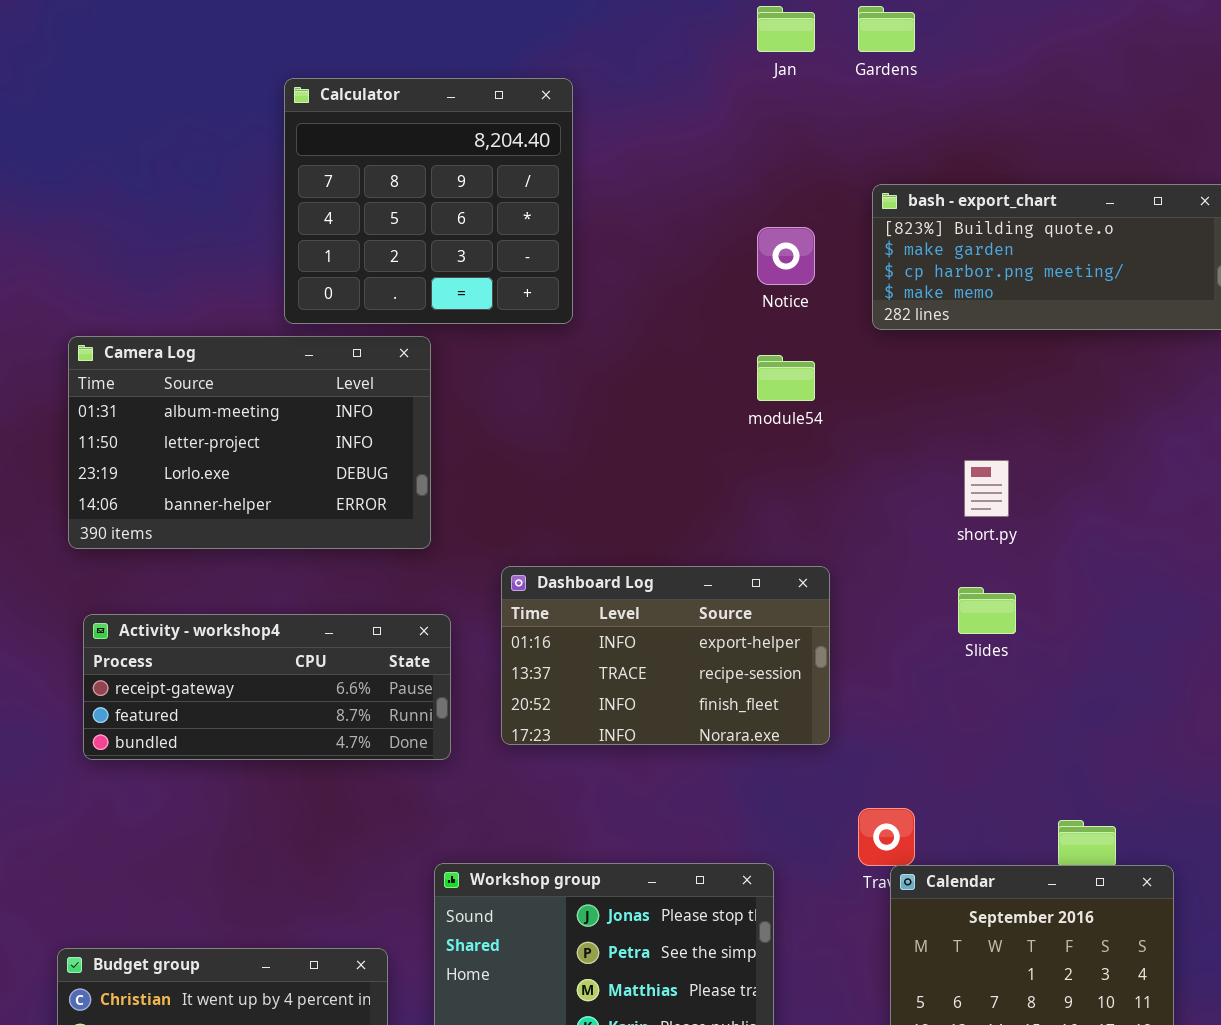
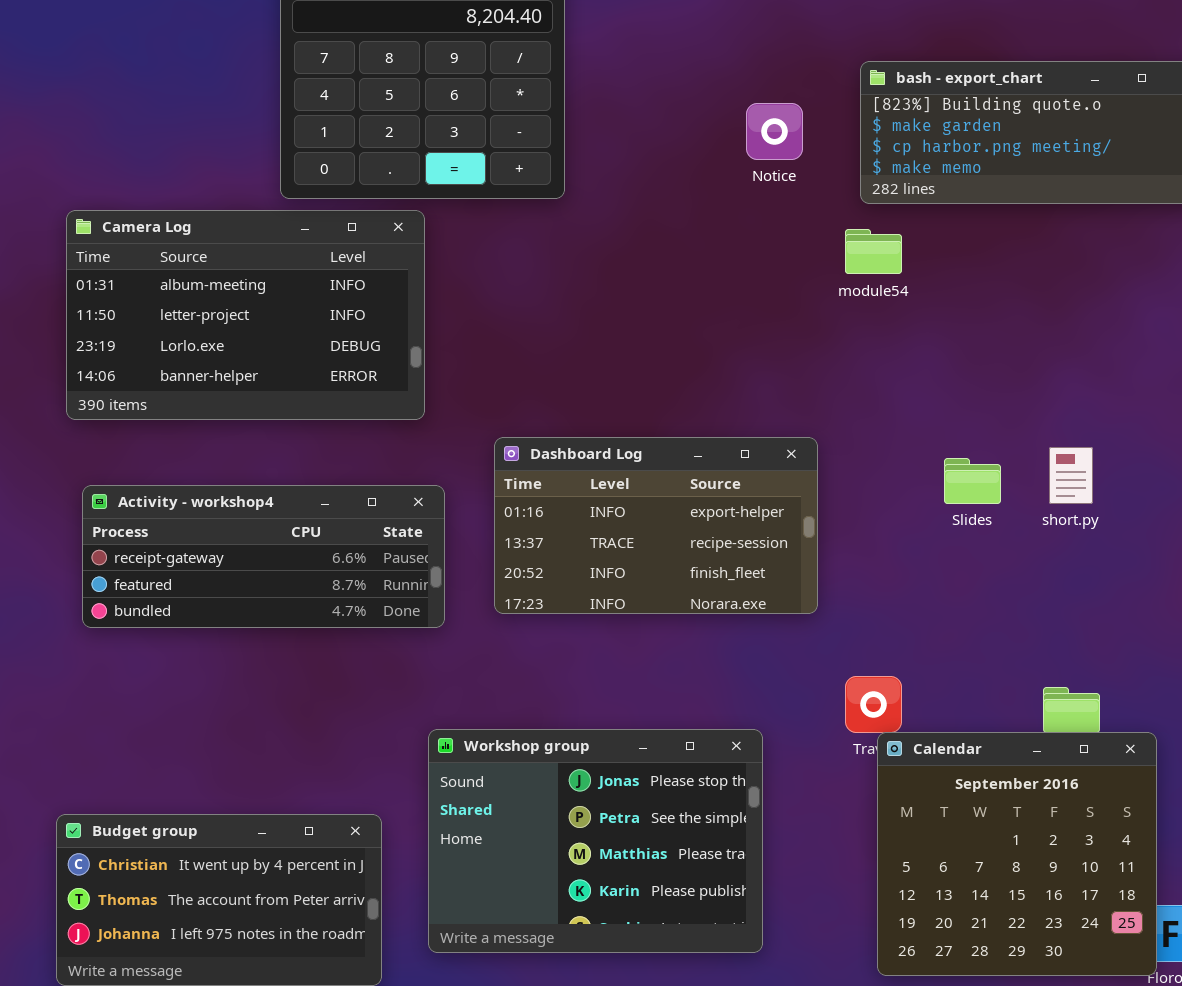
module54: [757,355,815,401] -> [845,229,902,274], moved
short.py: [964,460,1009,517] -> [1049,447,1093,504], moved

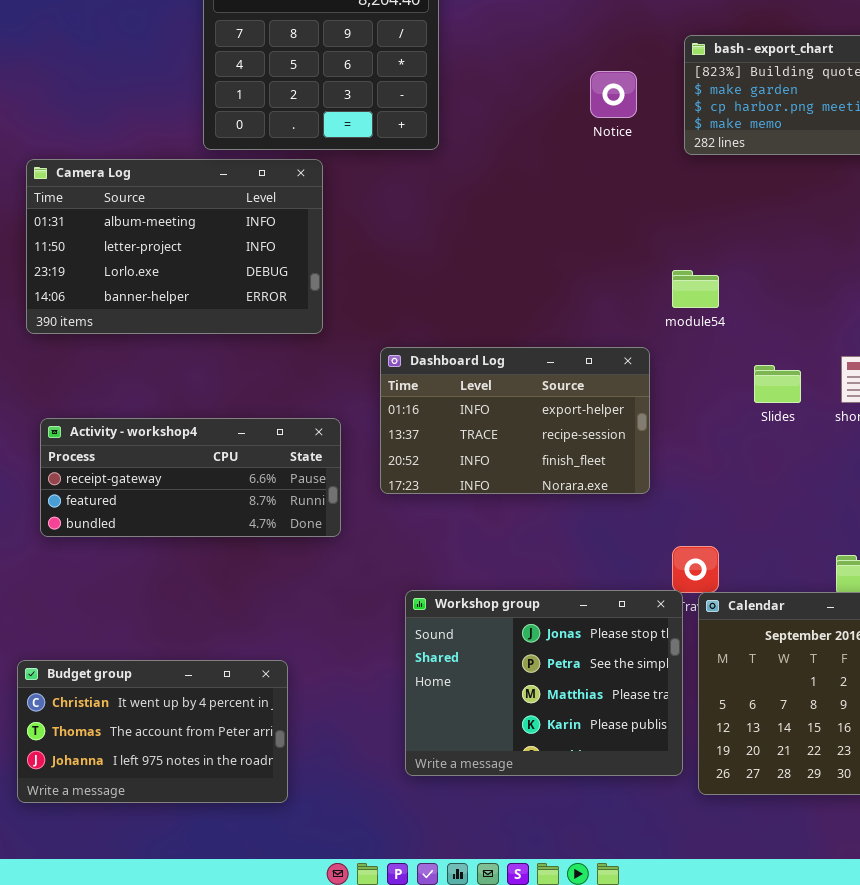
module54: [845,229,902,274] -> [672,270,719,308], moved
Activity - workshop4: [82,485,445,628] -> [40,418,341,537], moved
Workshop group: [428,729,763,953] -> [405,590,683,776], moved

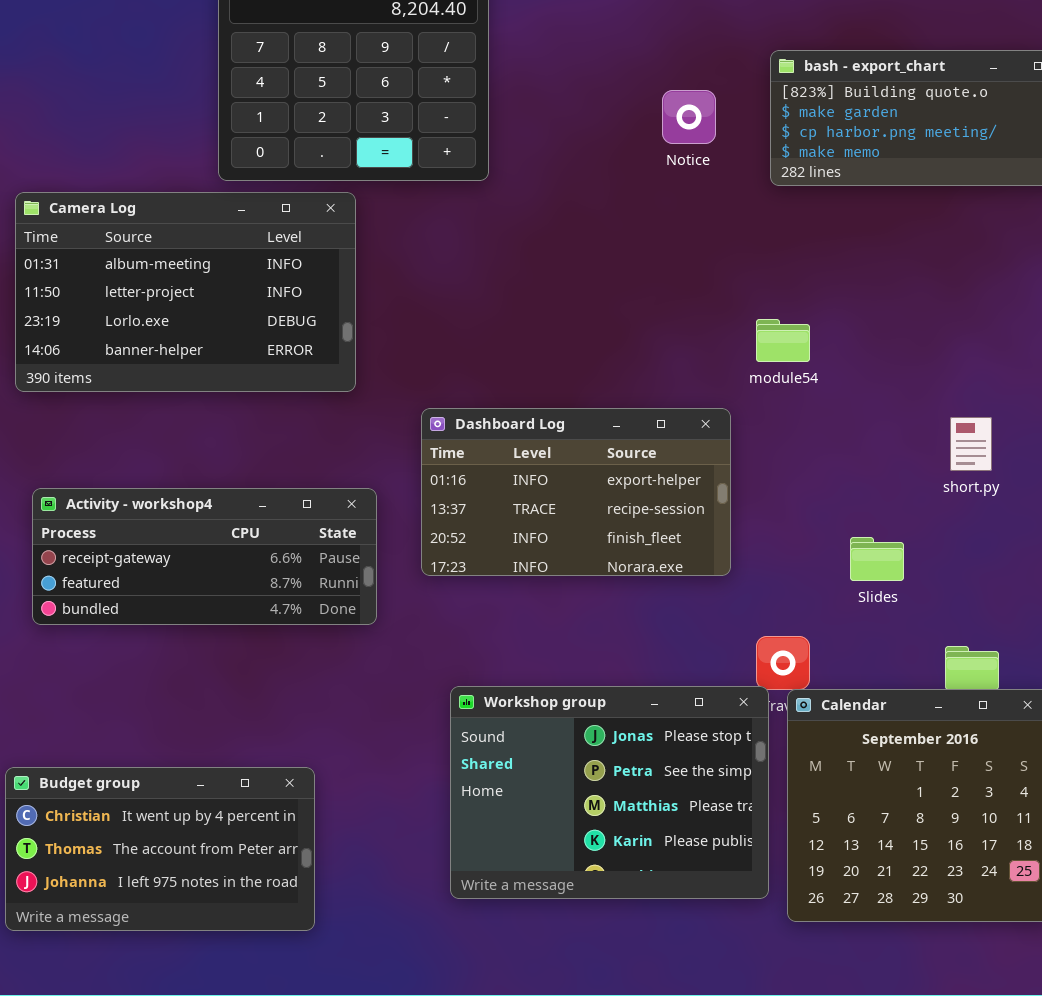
Slides: [754,365,801,403] -> [850,537,904,581], moved

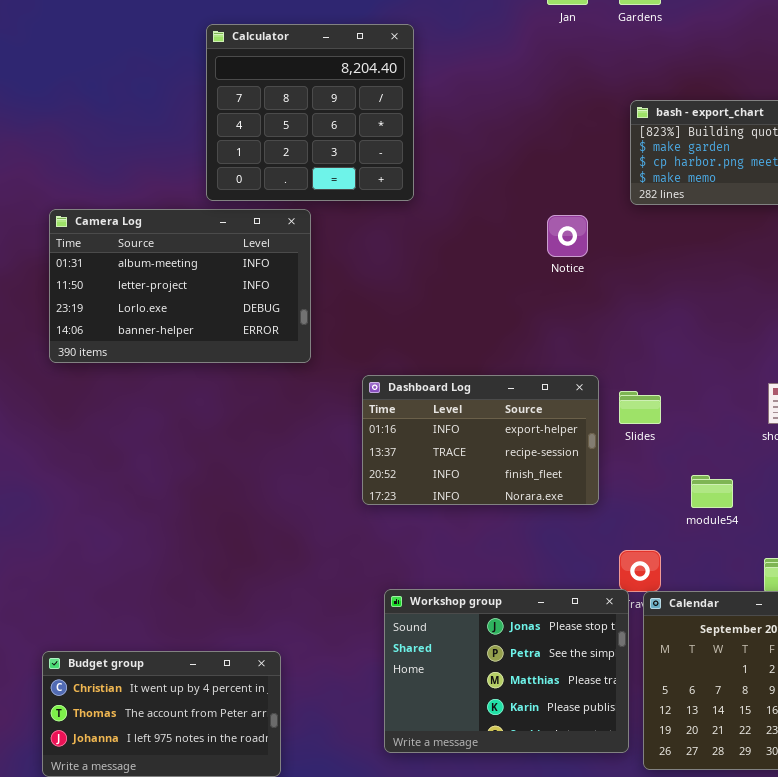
Notice: [662,90,716,144] -> [547,215,588,257], moved
module54: [756,319,810,362] -> [691,475,733,508], moved
Activity - workshop4: [32,488,377,625] -> none, closed
Slides: [850,537,904,581] -> [619,391,661,424], moved

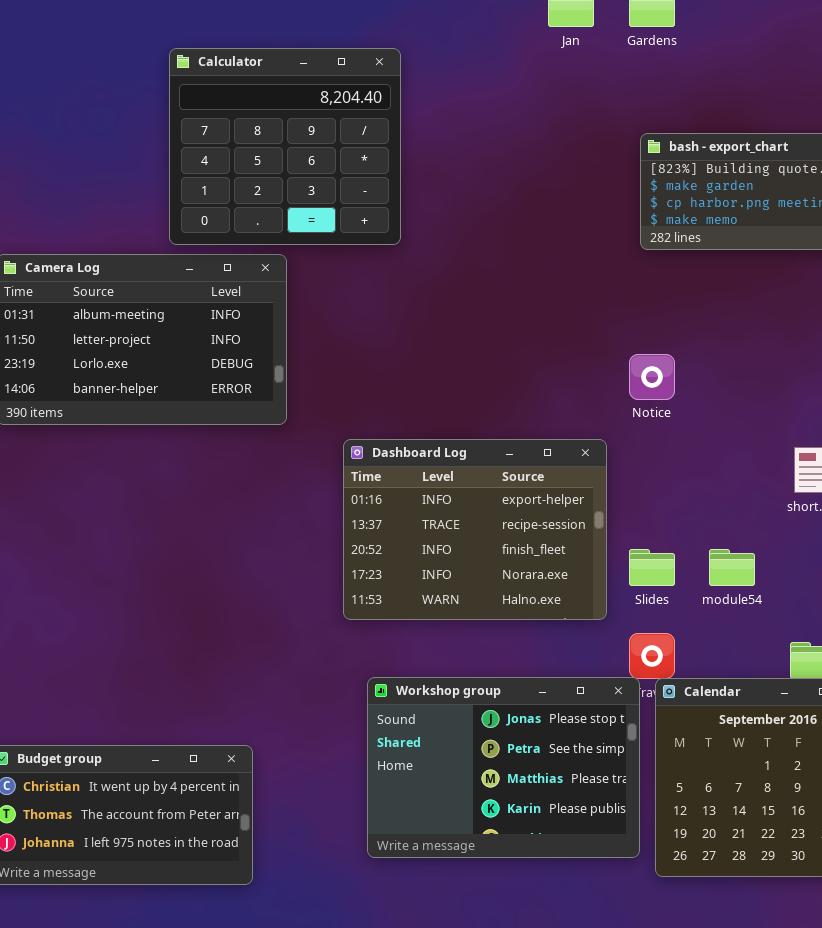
Notice: [547,215,588,257] -> [629,354,675,400], moved
Dashboard Log: [362,375,599,505] -> [343,439,607,620], resized
Slides: [619,391,661,424] -> [629,549,675,586], moved

